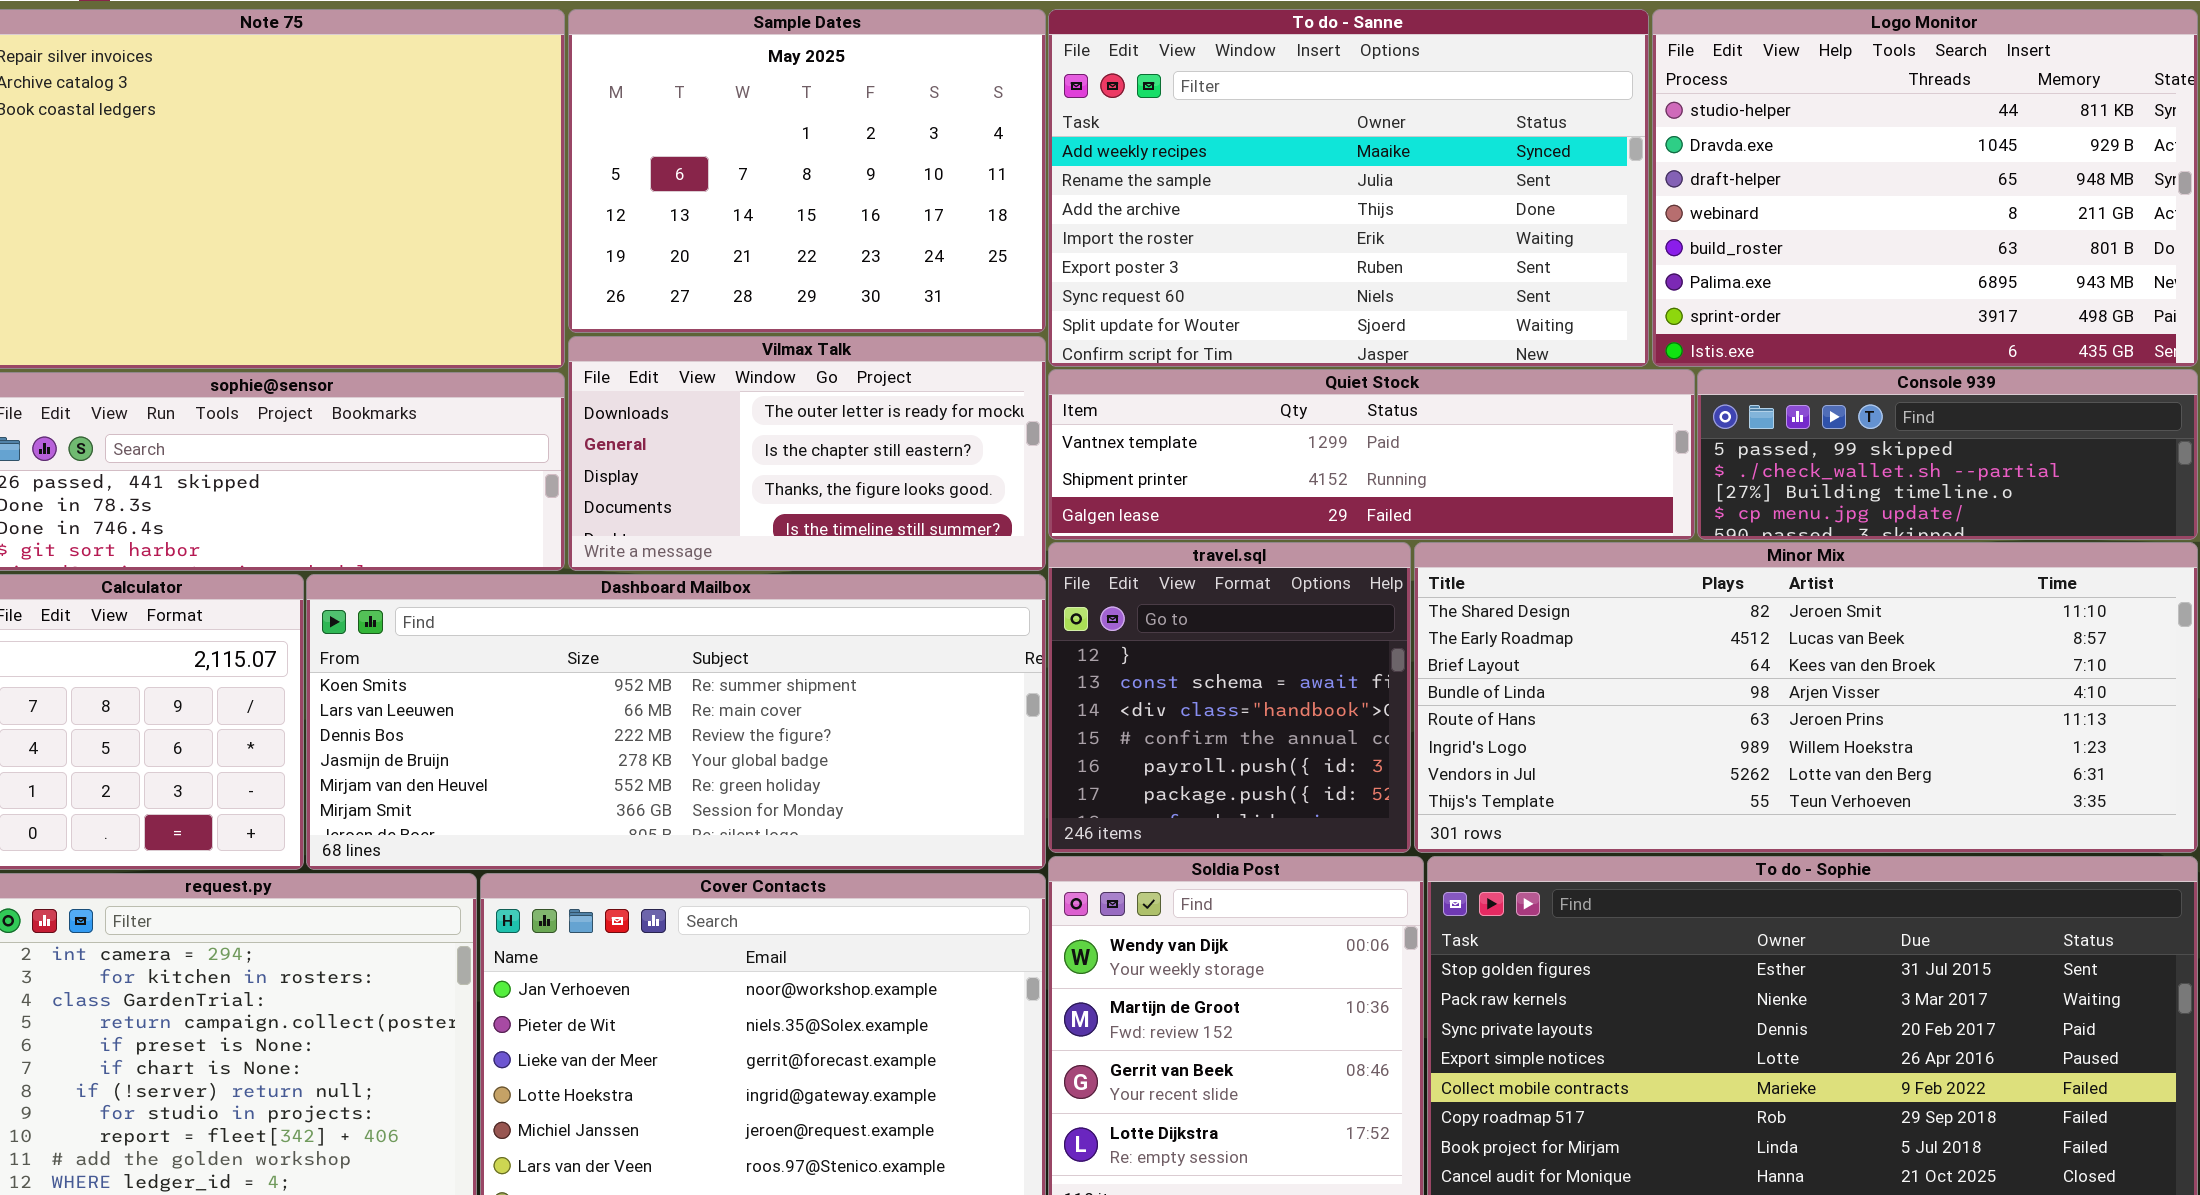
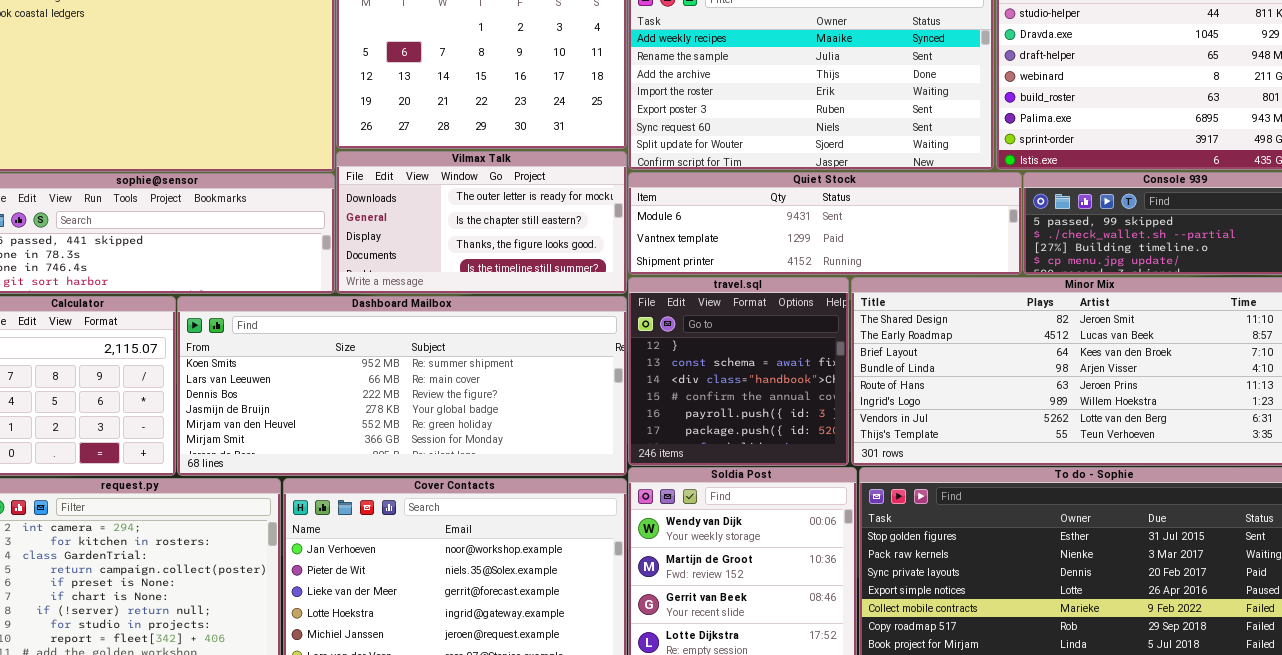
Quiet Stock: [1048,369,1695,540] -> [628,172,1022,275], scrolled up 1 row

